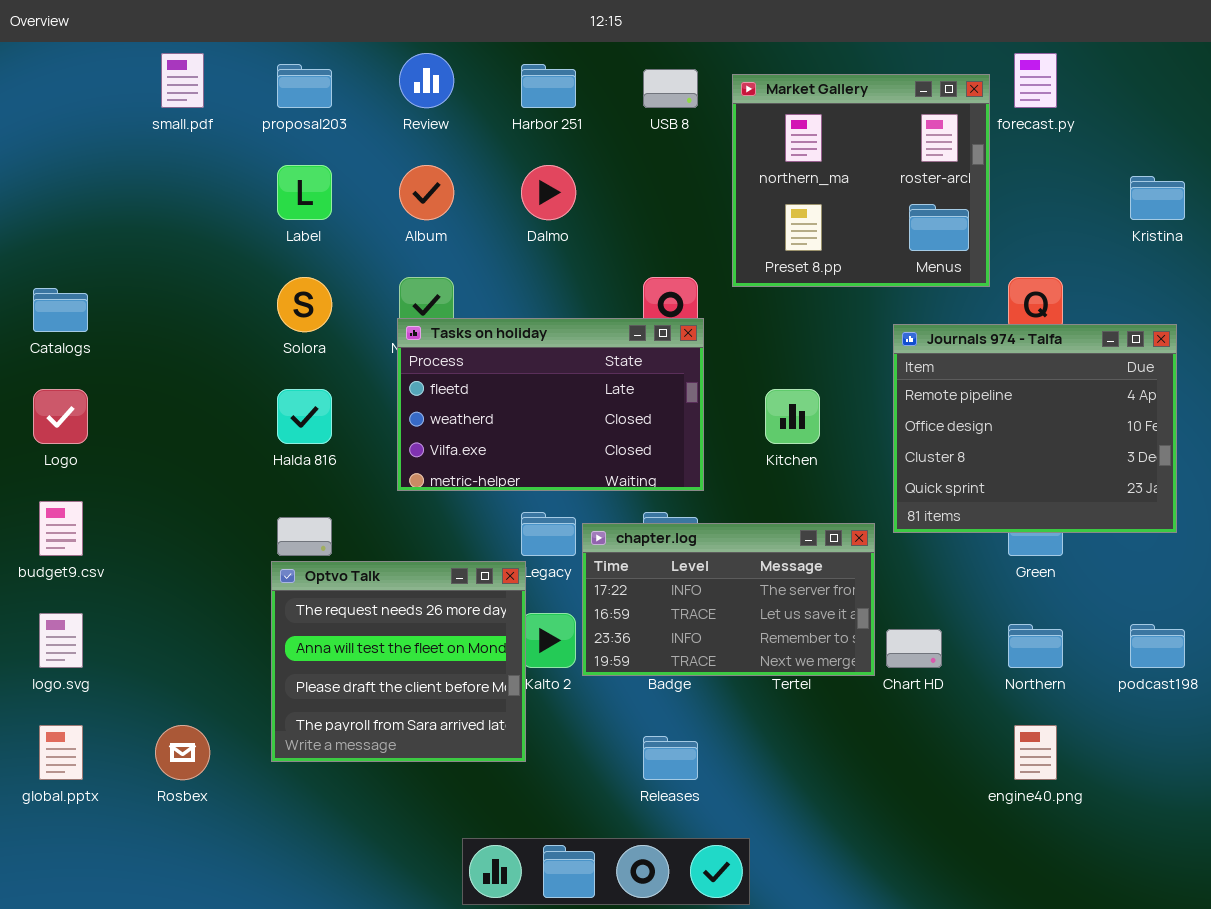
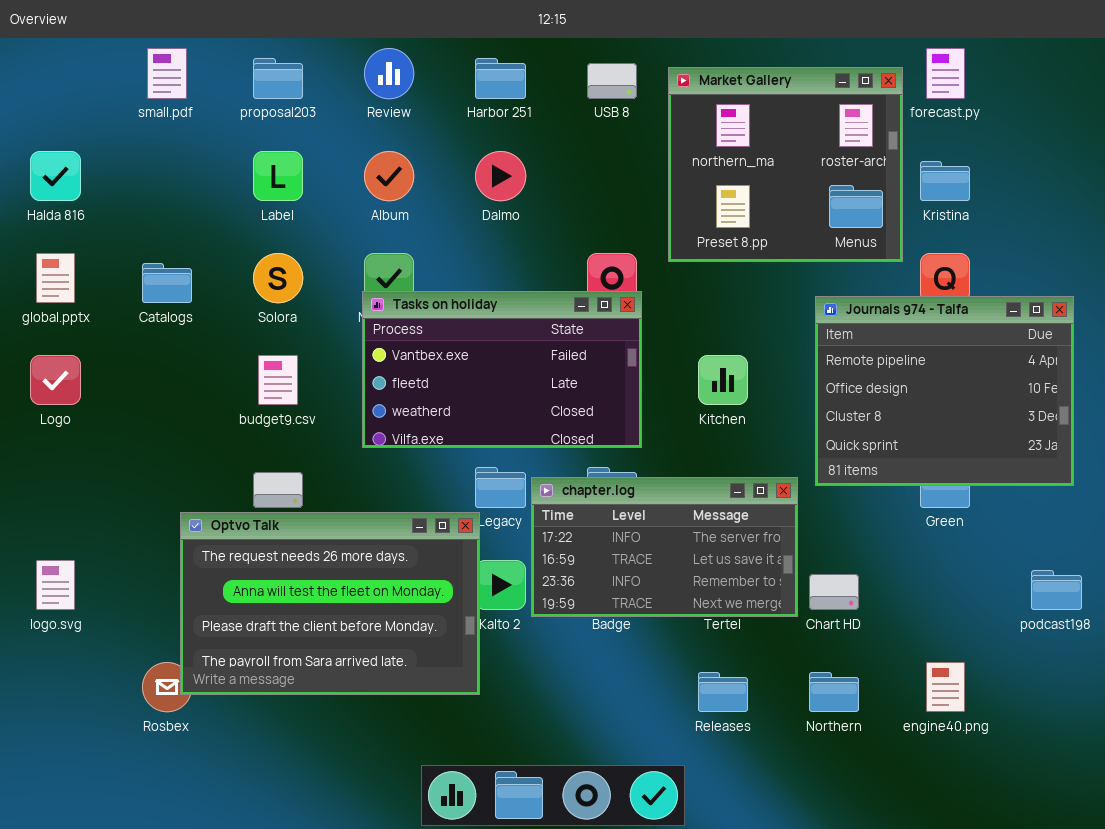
Kristina: [1130,176,1185,220] -> [920,161,970,201], moved
Catalogs: [33,288,88,332] -> [142,263,192,303], moved
Tasks on holiday: [397,318,704,491] -> [362,291,642,448], scrolled up 1 row
Halda 816: [277,389,332,444] -> [30,151,81,201], moved
budget9.csv: [39,501,83,556] -> [258,355,298,405], moved
Optvo Talk: [271,561,526,762] -> [180,512,480,695], resized
Northern: [1008,624,1063,668] -> [809,672,859,712], moved
global.pptx: [39,725,83,780] -> [36,253,75,303], moved
Releases: [643,736,698,780] -> [698,672,748,712], moved

